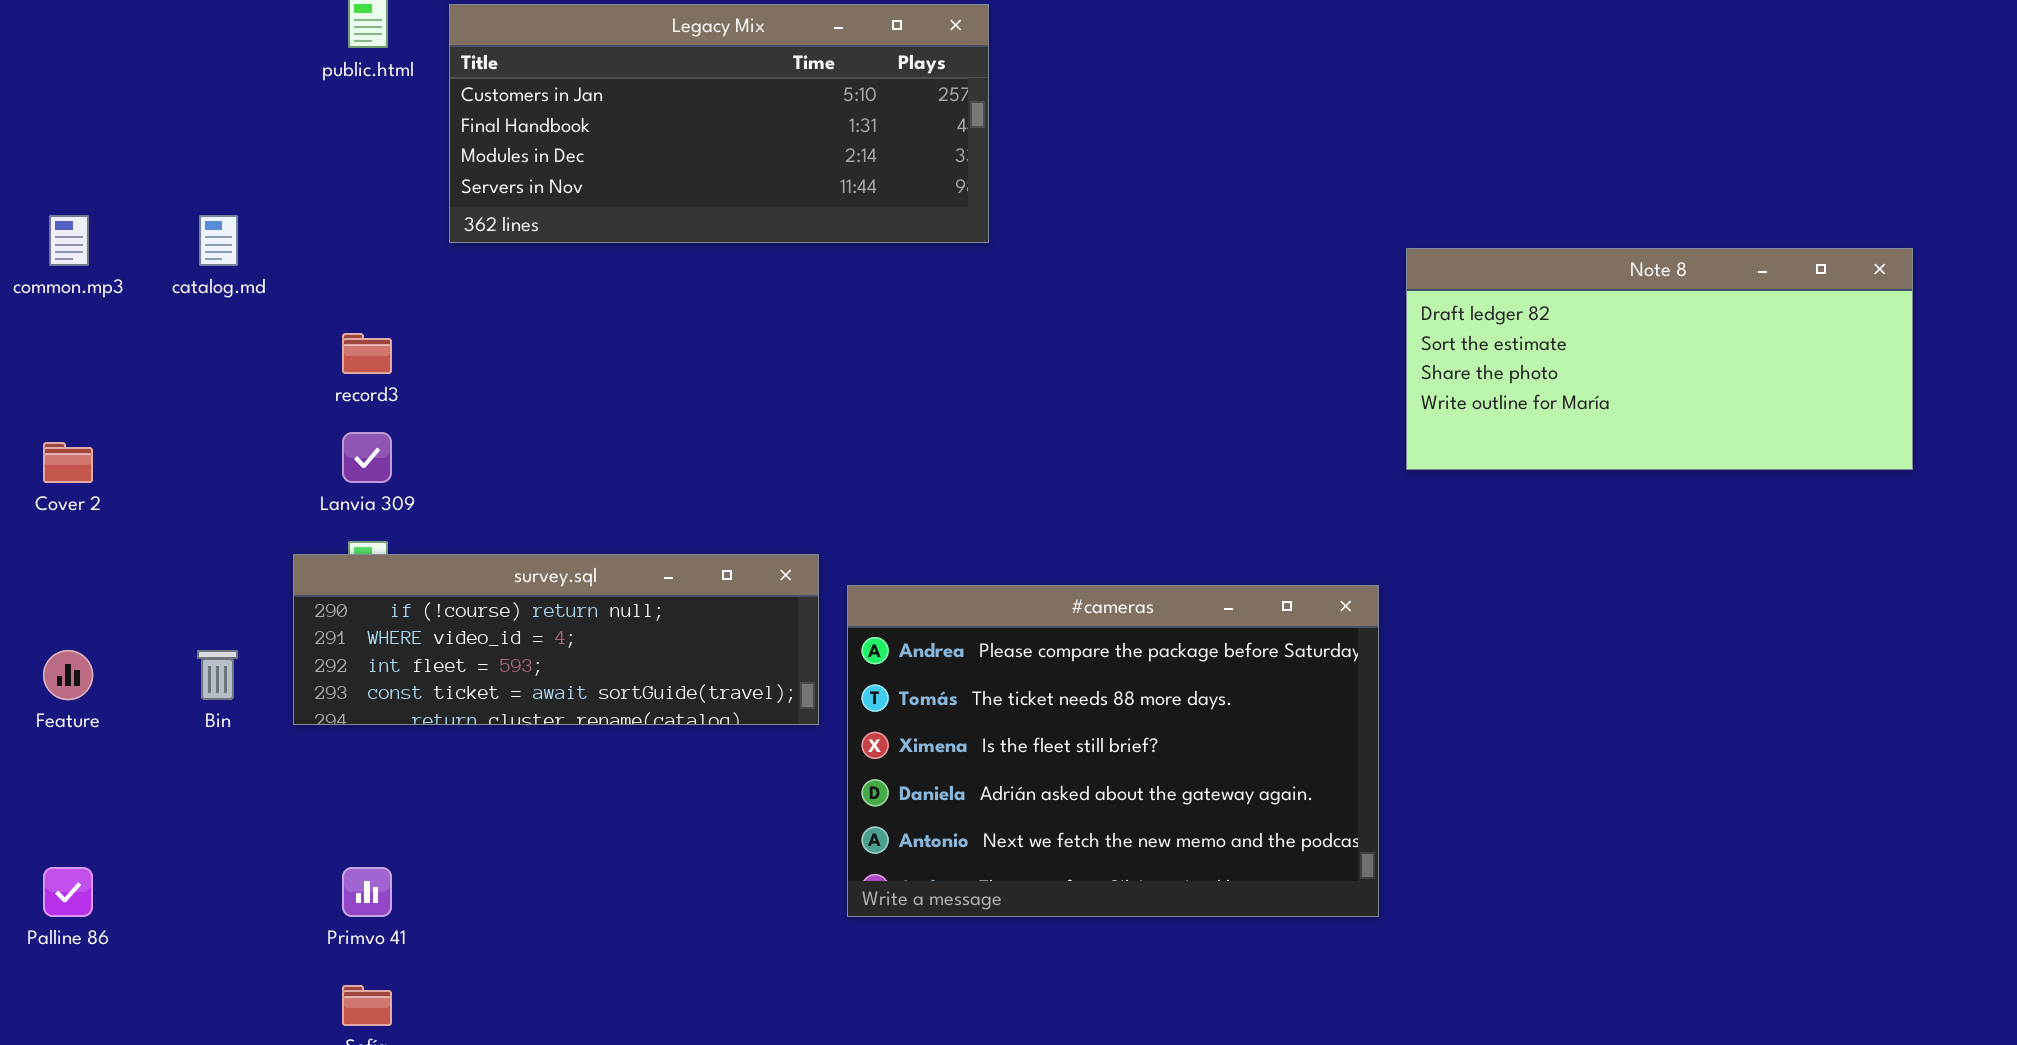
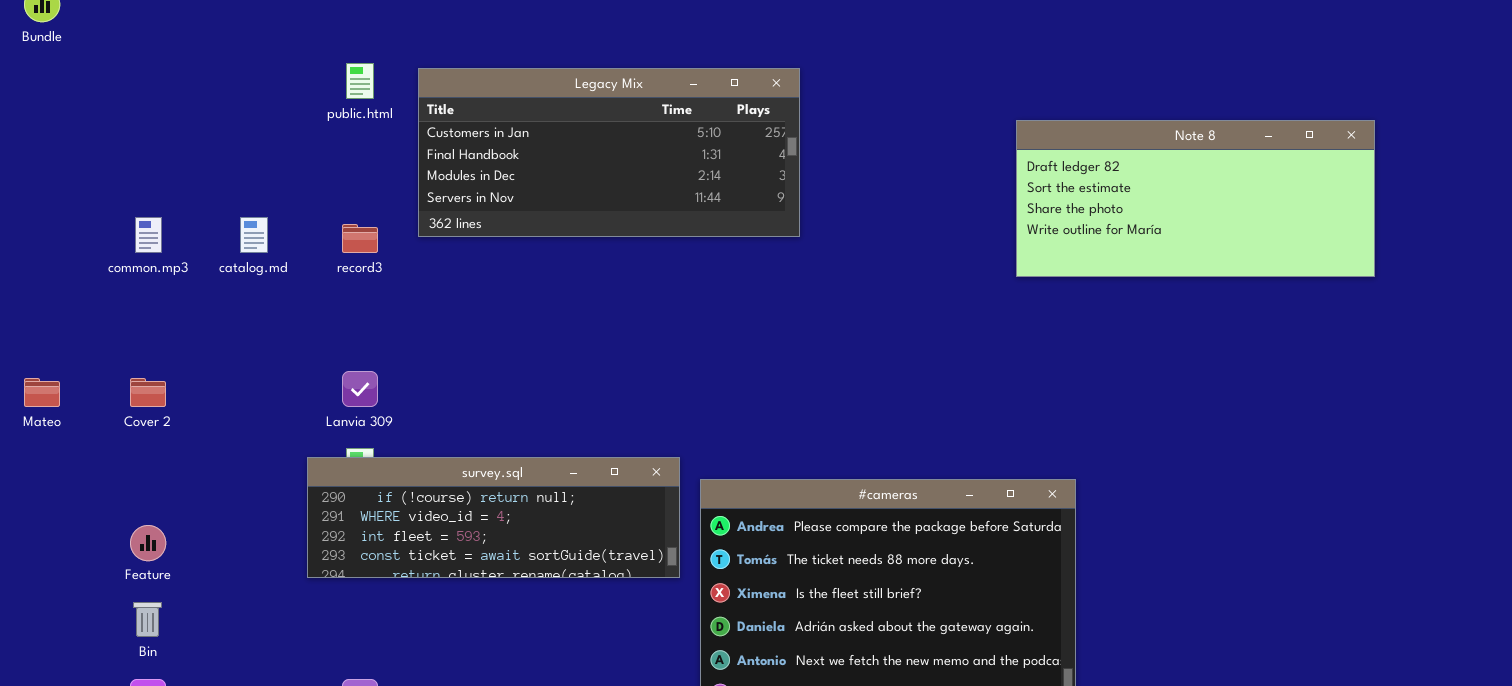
Note 8: [1406,248,1913,470] -> [1016,120,1375,277], moved
record3: [342,333,392,374] -> [342,224,378,253], moved
Bin: [197,650,238,700] -> [133,602,162,637], moved

